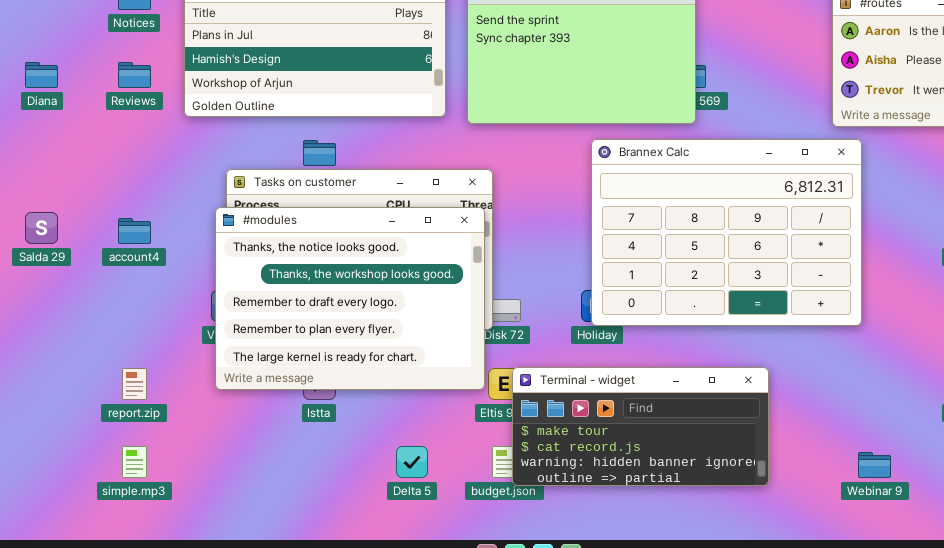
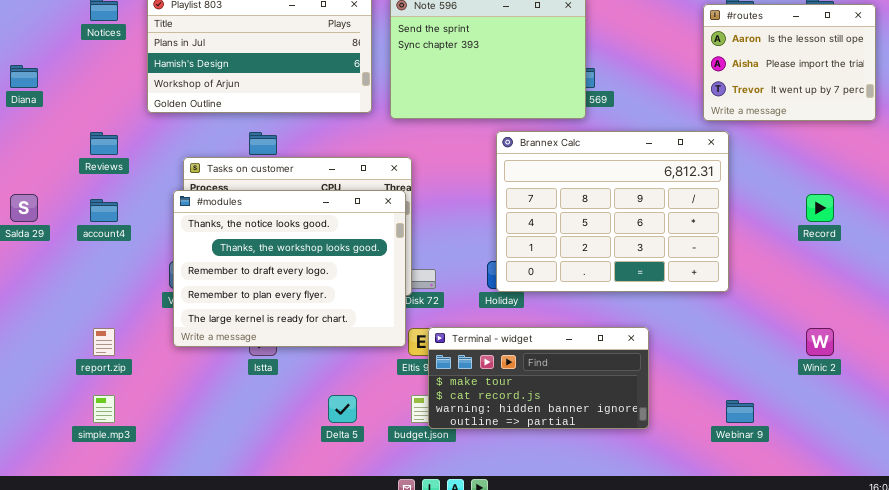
Reviews: [118,62,151,88] -> [90,132,118,155], moved

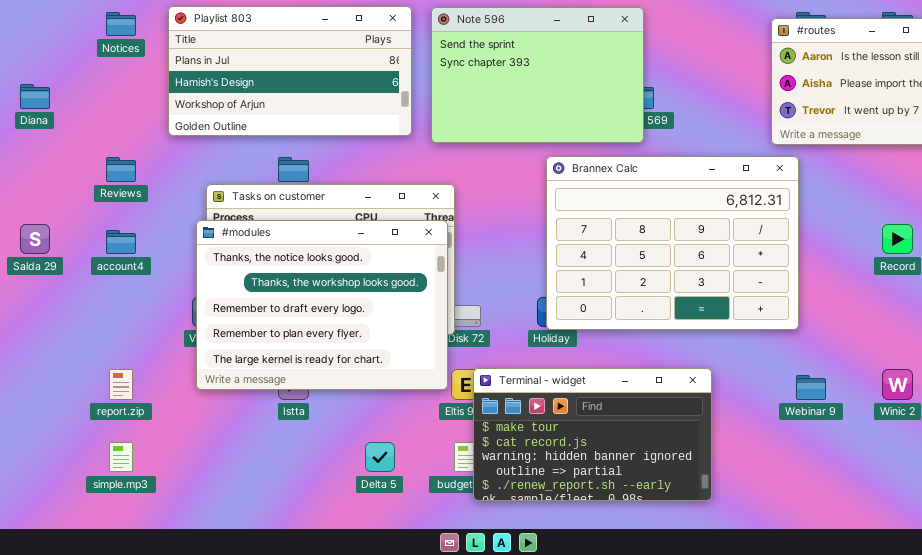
Terminal - widget: [428,327,649,429] -> [473,368,712,501], resized
Webinar 9: [726,400,754,423] -> [796,375,826,400], moved

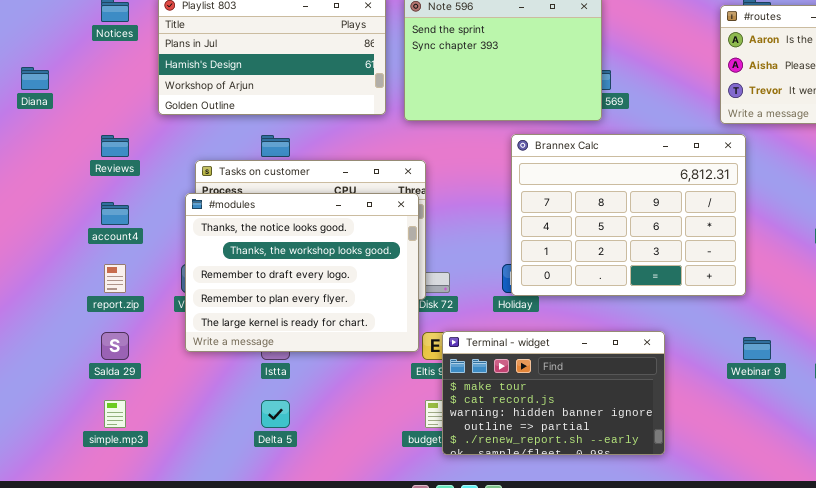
Salda 29: [20,224,50,254] -> [101,332,129,360], moved
report.zip: [109,369,133,400] -> [104,264,126,293], moved
Delta 5: [365,442,395,472] -> [261,400,290,428], moved

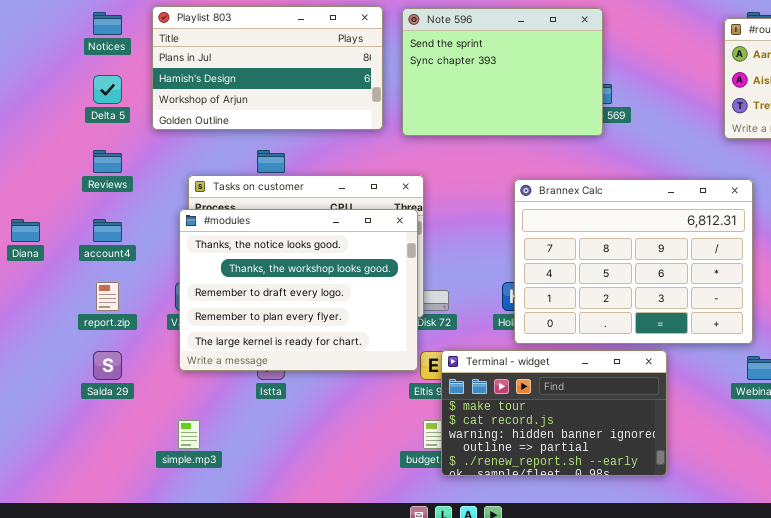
Diana: [21,67,49,90] -> [11,219,40,242], moved
Brannex Calc: [511,134,746,296] -> [514,179,753,344], moved
simple.mp3: [104,400,126,428] -> [178,420,200,449], moved
Delta 5: [261,400,290,428] -> [93,75,122,104], moved

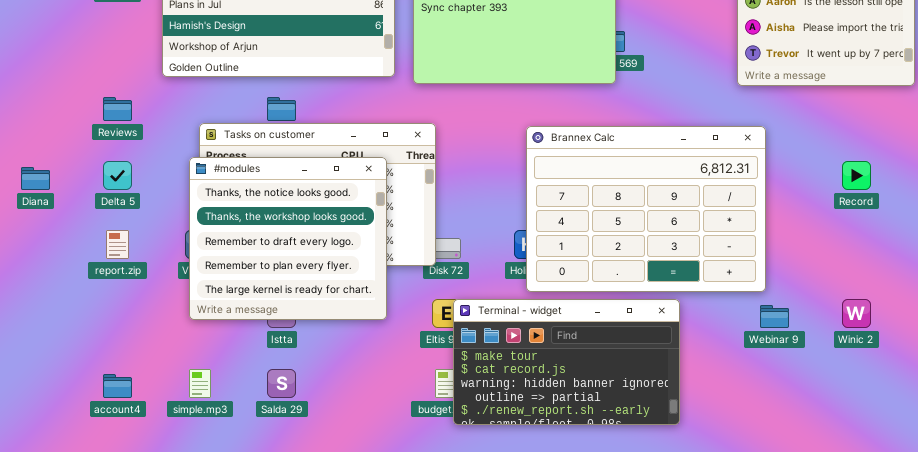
Delta 5: [93,75,122,104] -> [103,161,132,190], moved
#modules: [179,209,418,371] -> [189,157,387,320], resized
account4: [93,219,122,242] -> [103,374,132,398], moved
Salda 29: [93,351,122,380] -> [267,369,296,398], moved

